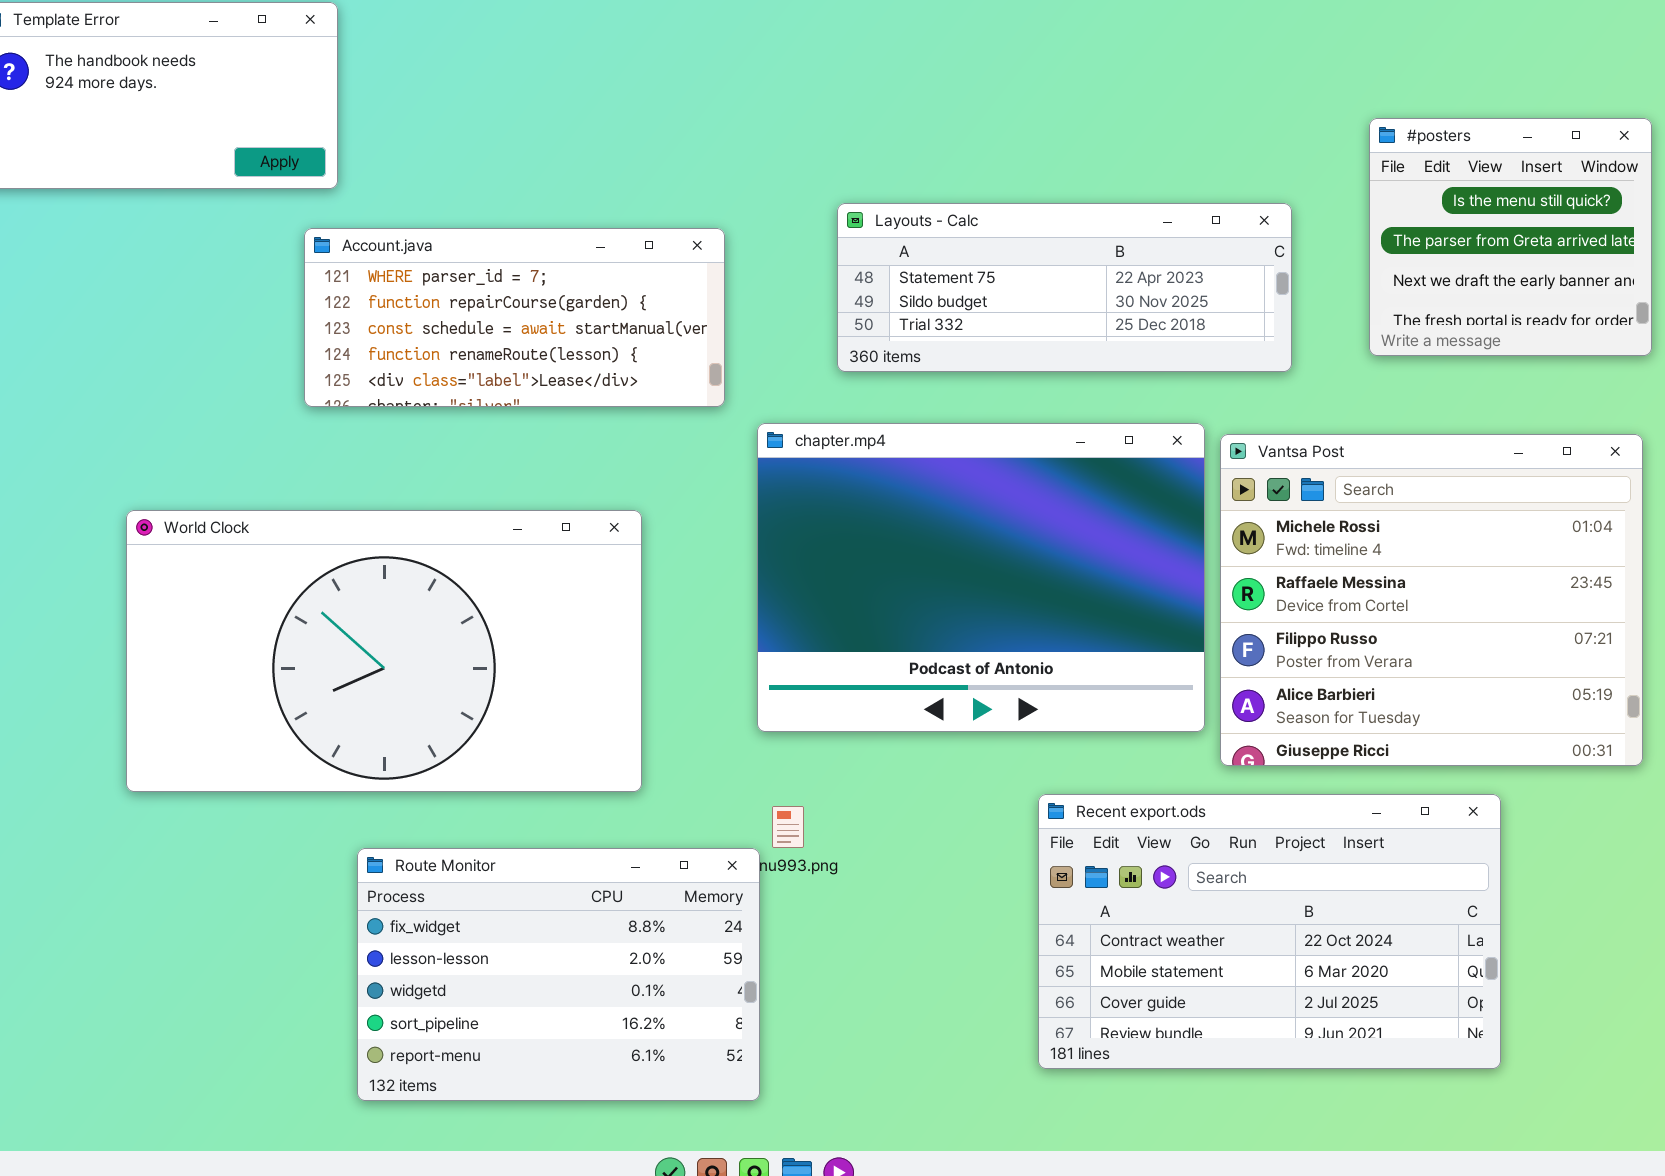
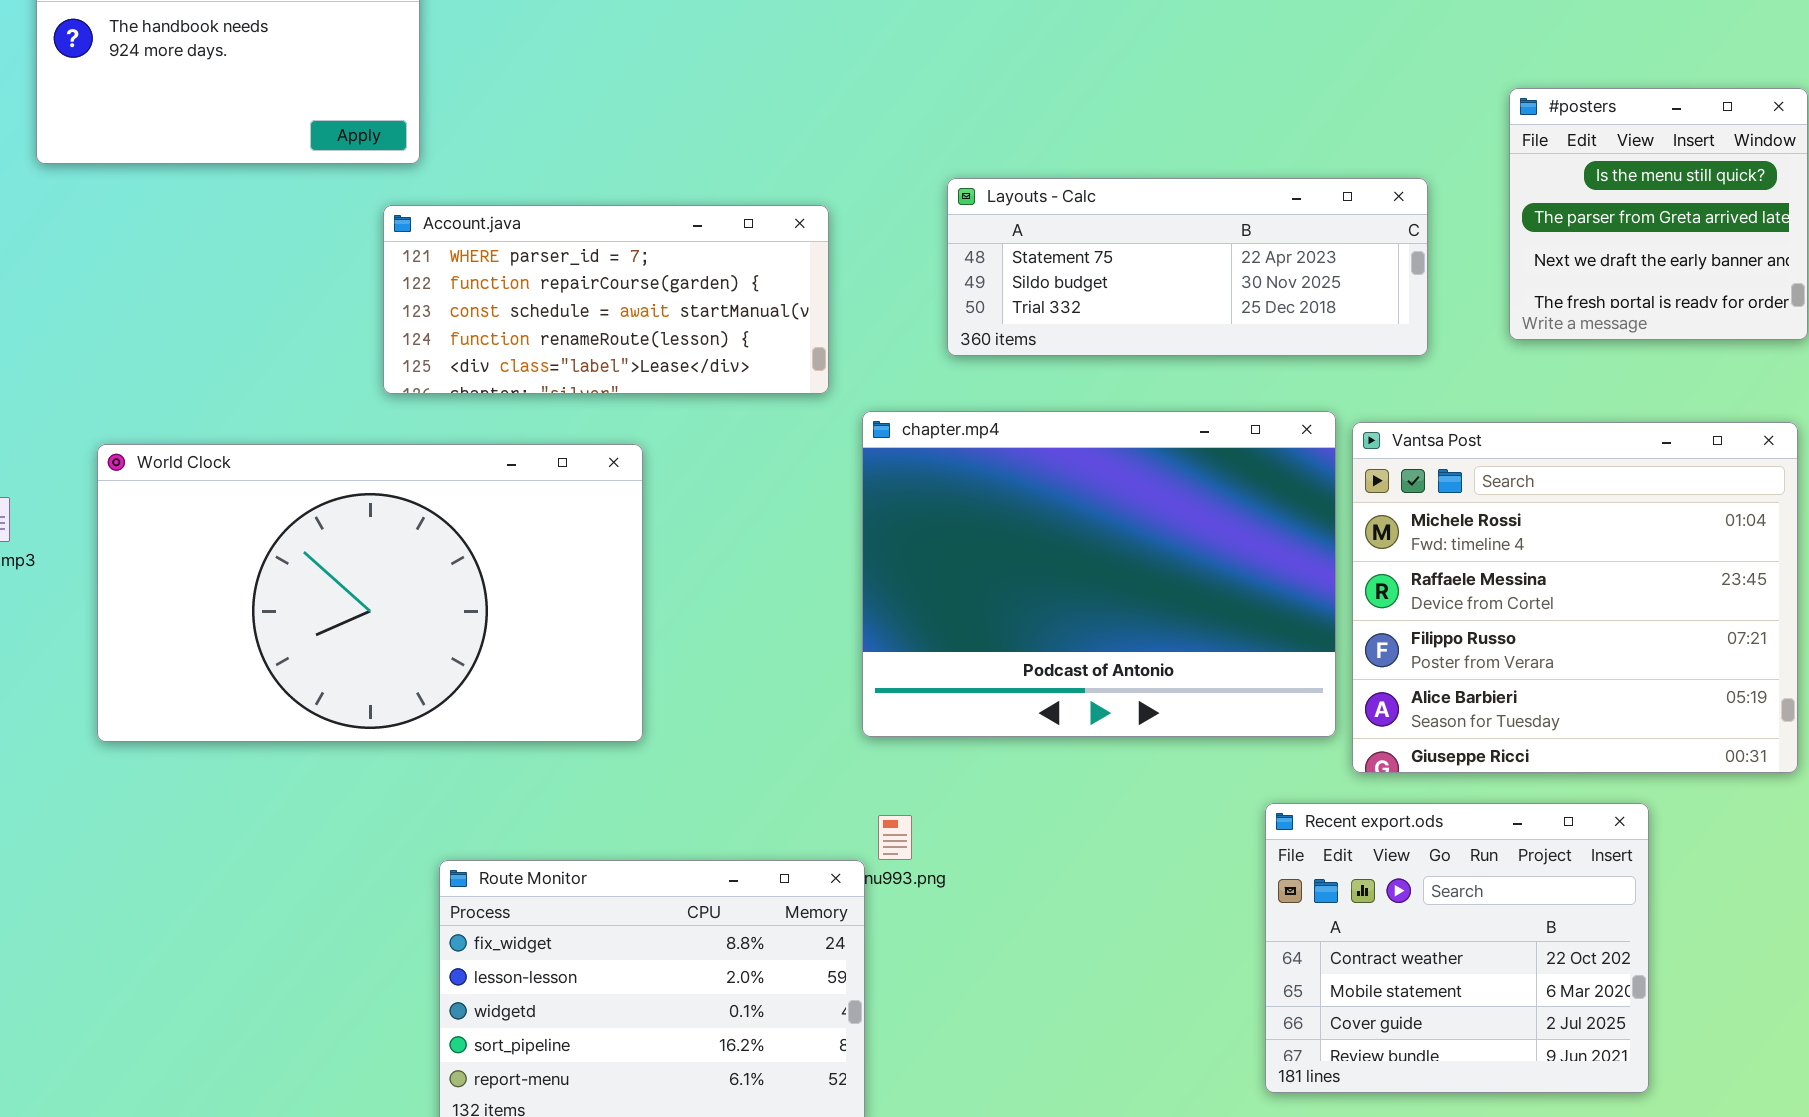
World Clock: [126,510,642,792] -> [97,444,643,742], moved
Recent export.ods: [1038,794,1501,1069] -> [1265,803,1649,1093], resized

